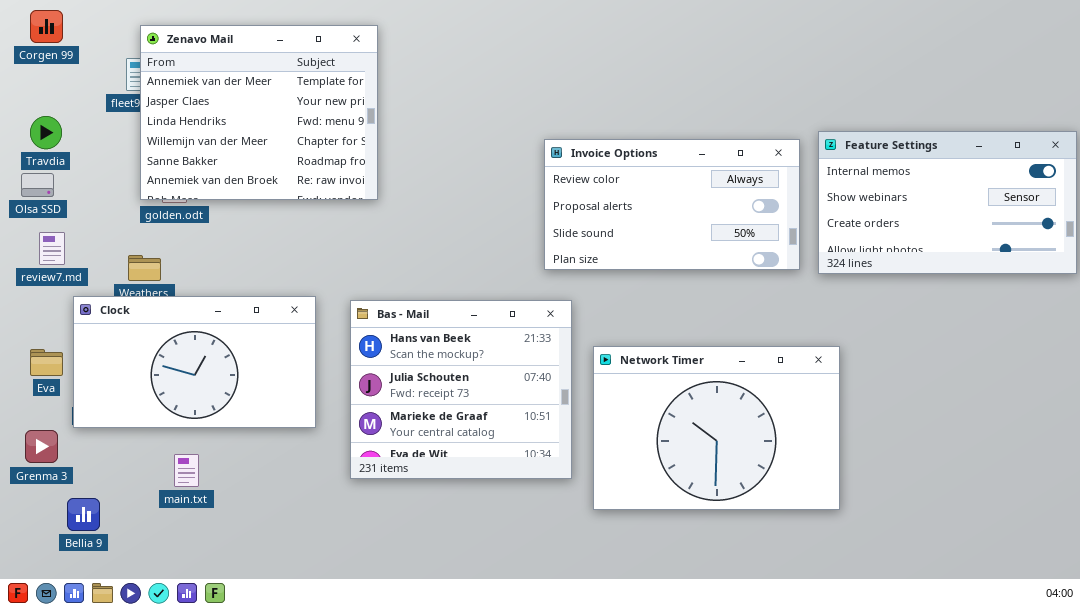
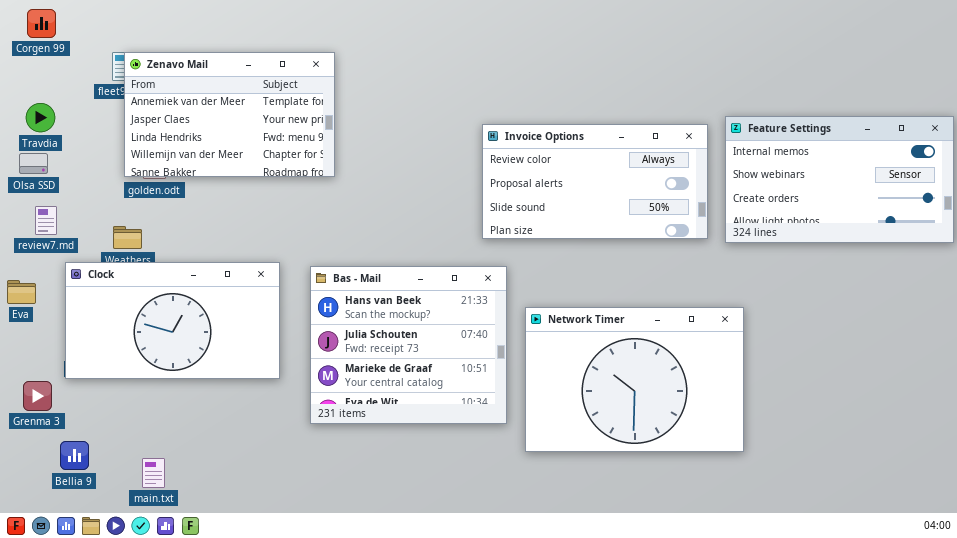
Zenavo Mail: [140,25,378,200] -> [124,52,335,177], resized
Eva: [30,349,63,376] -> [7,280,36,304], moved
main.txt: [174,454,199,487] -> [142,458,165,488], moved

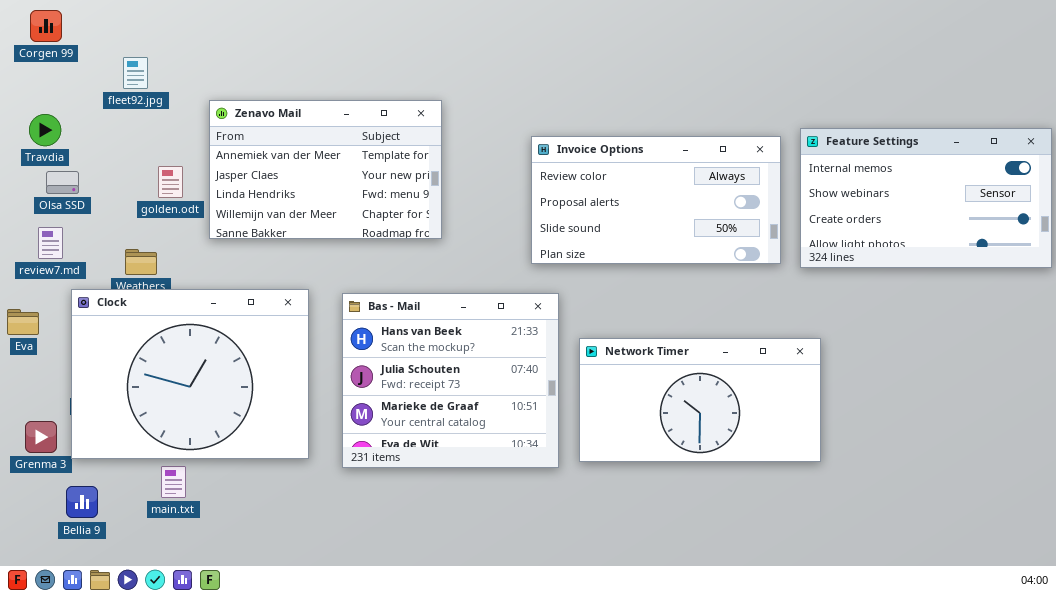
Zenavo Mail: [124,52,335,177] -> [209,100,442,239], moved
Olsa SSD: [19,153,48,174] -> [46,171,79,194], moved
Clock: [65,262,280,379] -> [71,289,309,459], resized
Network Timer: [525,307,744,452] -> [579,338,821,462], resized
main.txt: [142,458,165,488] -> [161,466,186,498], moved

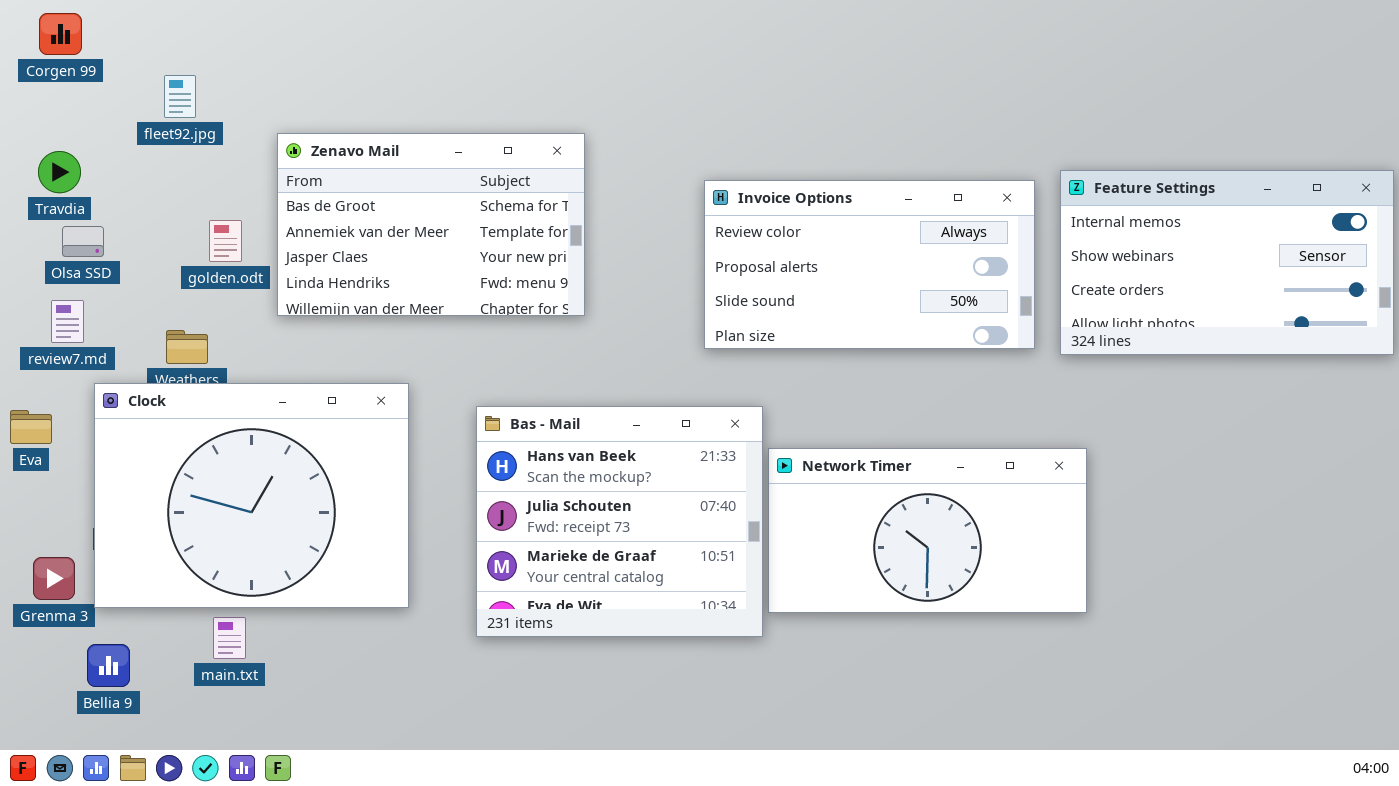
Zenavo Mail: [209,100,442,239] -> [277,133,585,316], scrolled up 1 row
Bas - Mail: [342,293,559,468] -> [476,406,763,637], moved

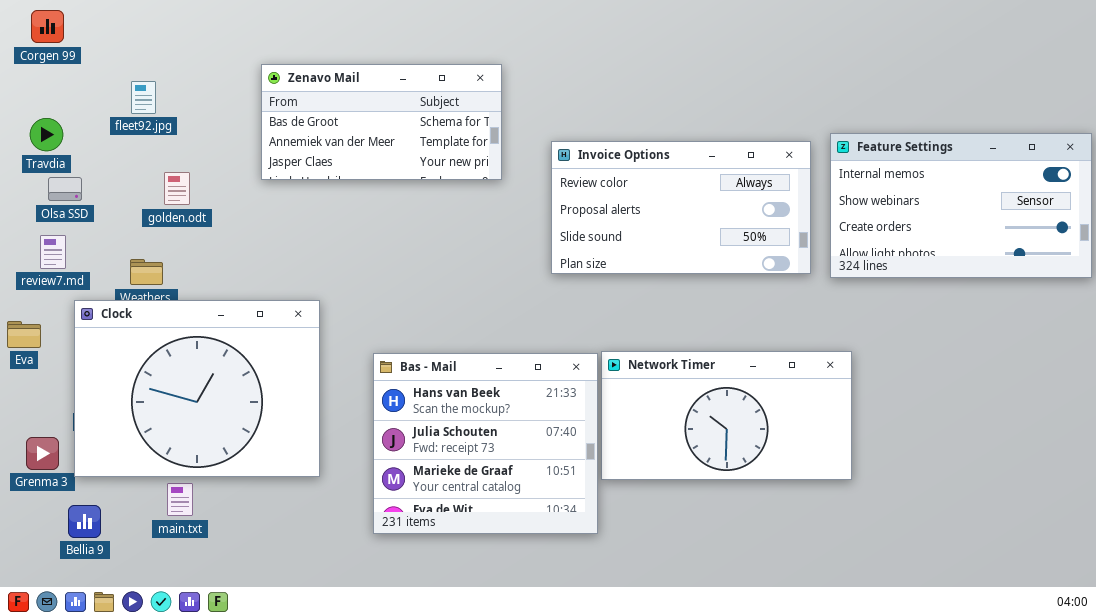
fleet92.jpg: [164,75,196,118] -> [131,81,156,114], moved
Zenavo Mail: [277,133,585,316] -> [261,64,502,180], moved, resized
Bas - Mail: [476,406,763,637] -> [373,353,598,534], moved

